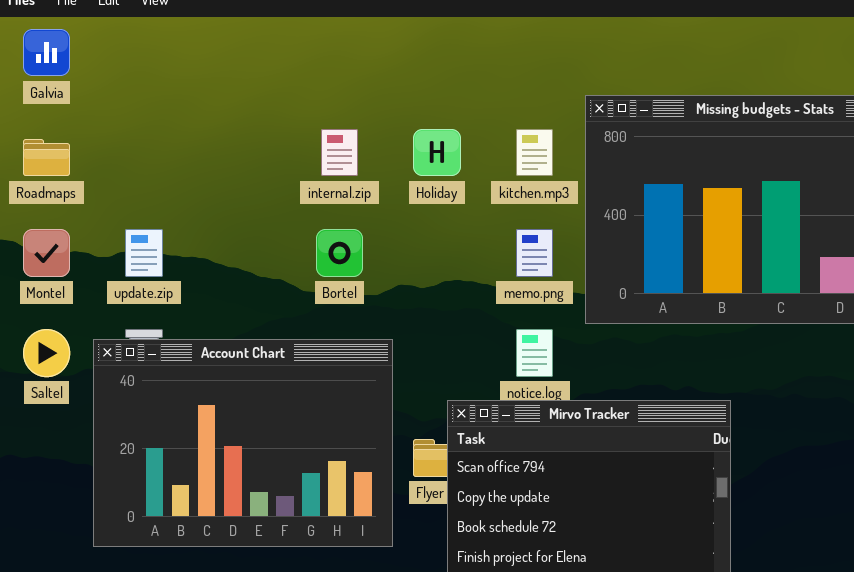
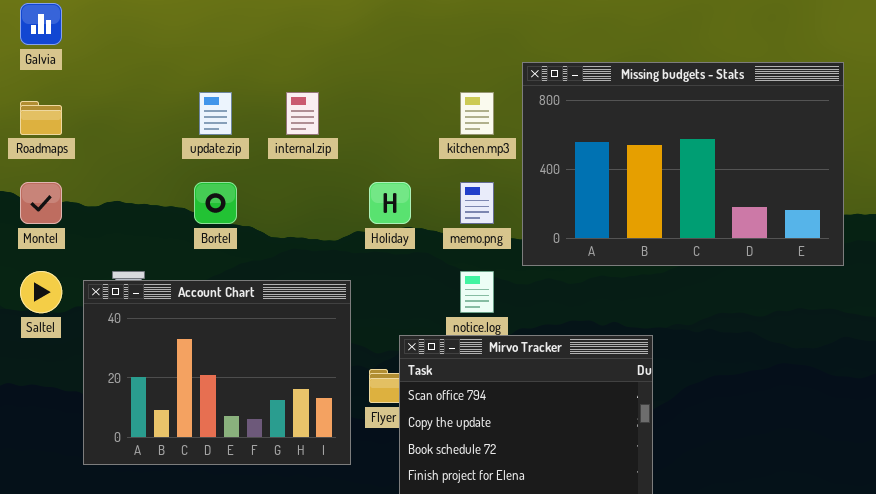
Holiday: [413,129,461,176] -> [369,182,411,224], moved
update.zip: [125,229,163,277] -> [199,92,232,135], moved
Bortel: [316,229,363,277] -> [194,182,237,224], moved

